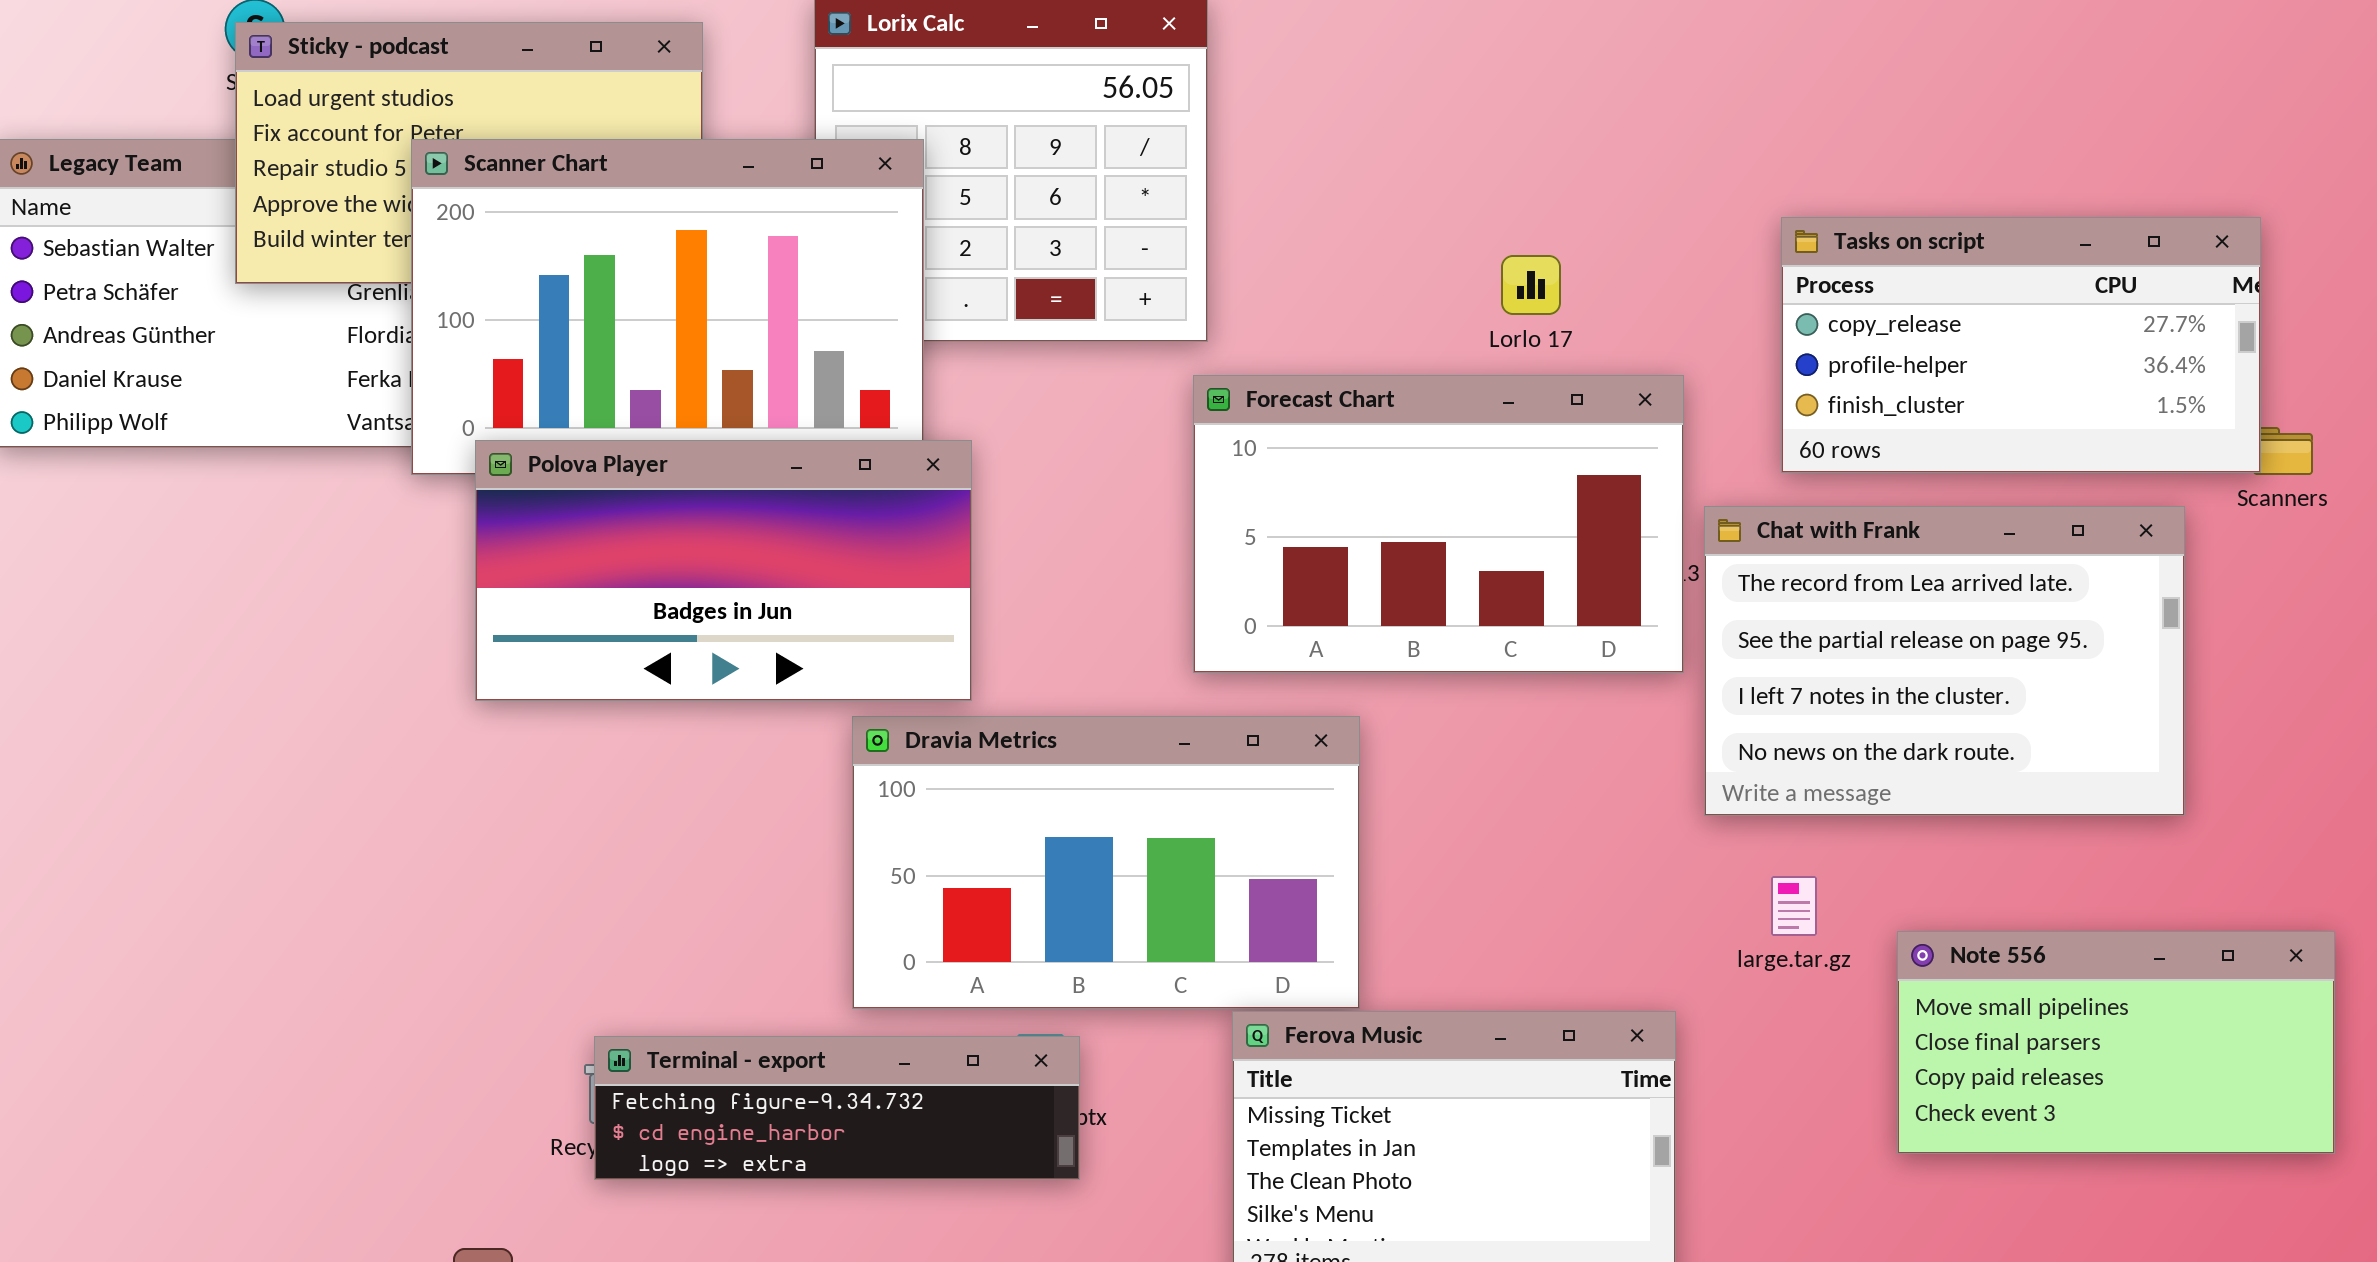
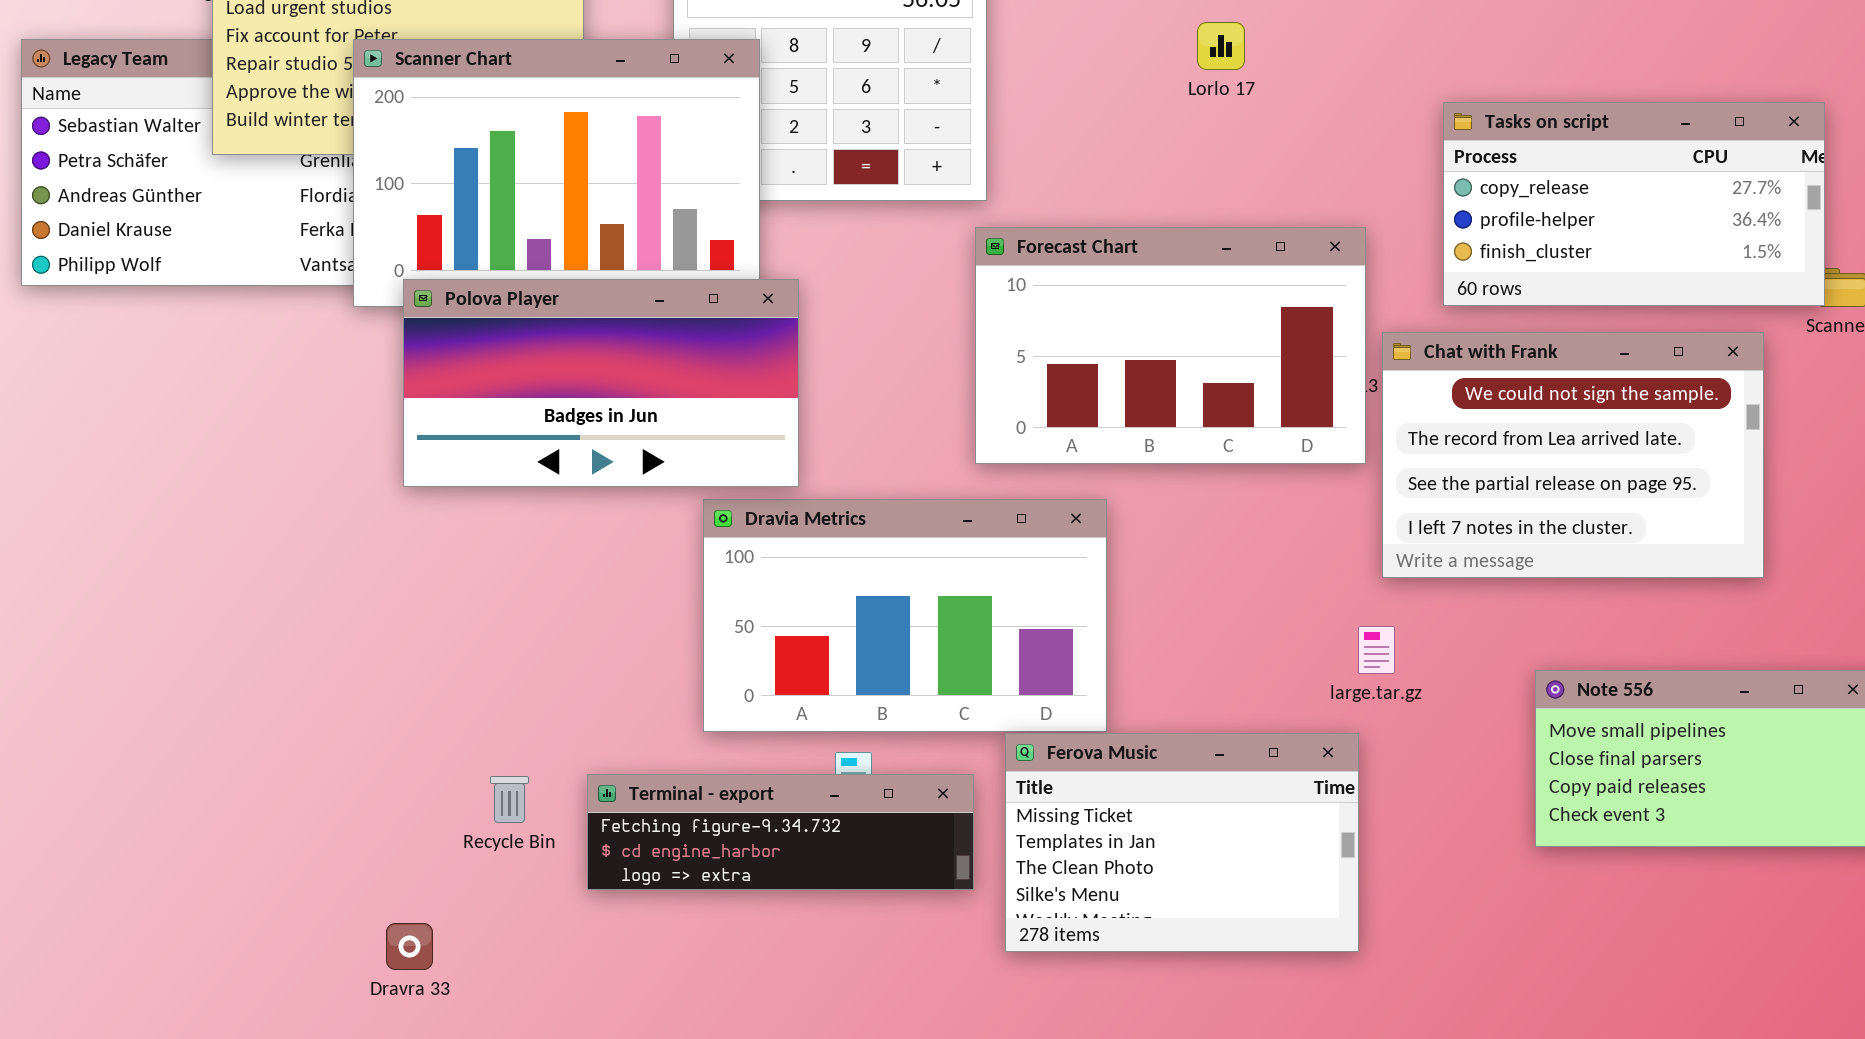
Lorlo 17: [1501,255,1561,315] -> [1197,22,1245,70], moved
Chat with Frank: [1704,506,2185,816] -> [1382,332,1764,578], scrolled up 1 row
large.tar.gz: [1771,876,1817,936] -> [1358,626,1395,674], moved
Terminal - export: [594,1036,1080,1180] -> [587,774,974,890], moved

